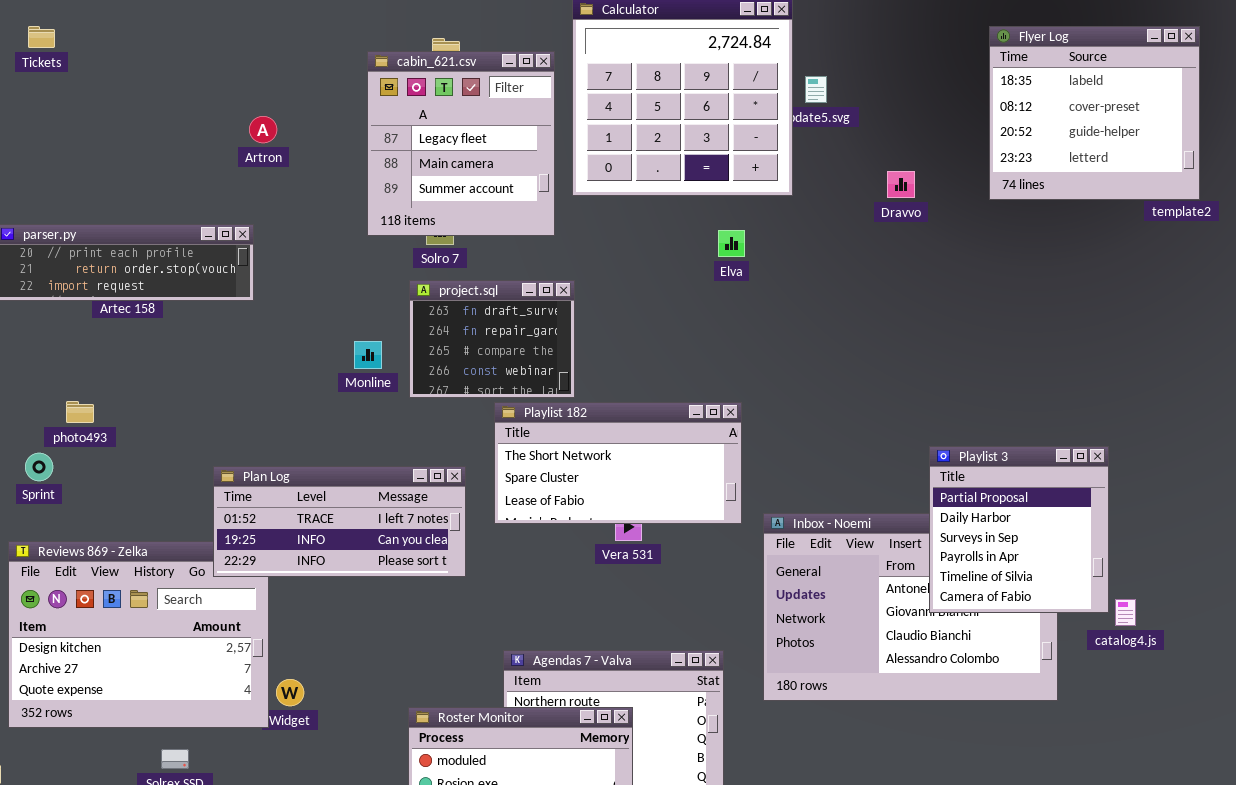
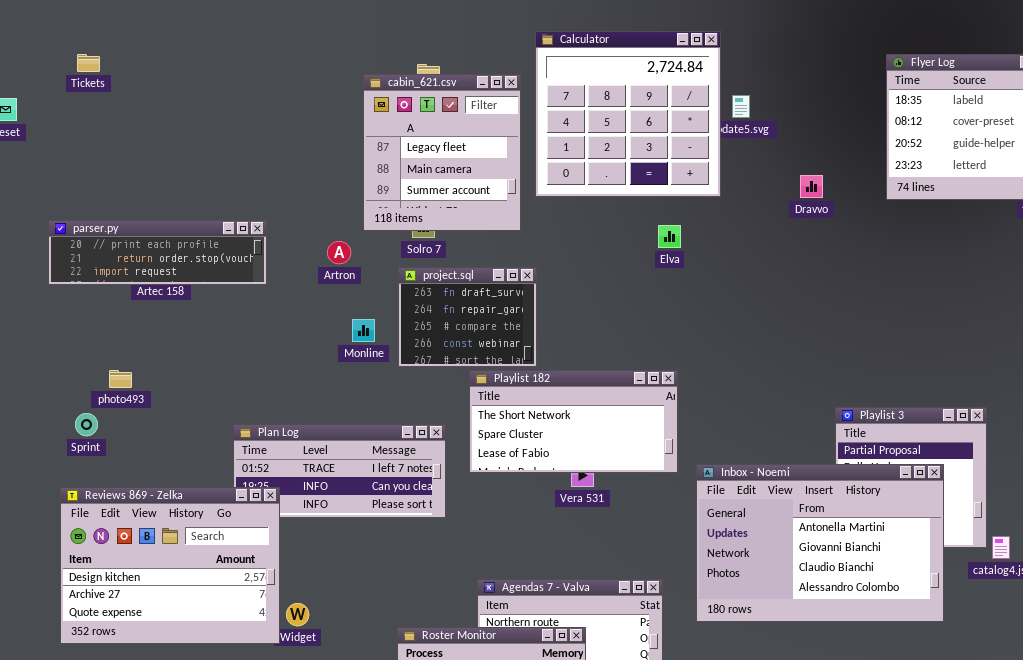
Artron: [249,116,277,143] -> [327,241,351,264], moved
Inbox - Noemi: [763,513,1058,701] -> [696,464,944,622], raised
Reviews 869 - Zelka: [8,541,269,728] -> [60,487,280,644], raised

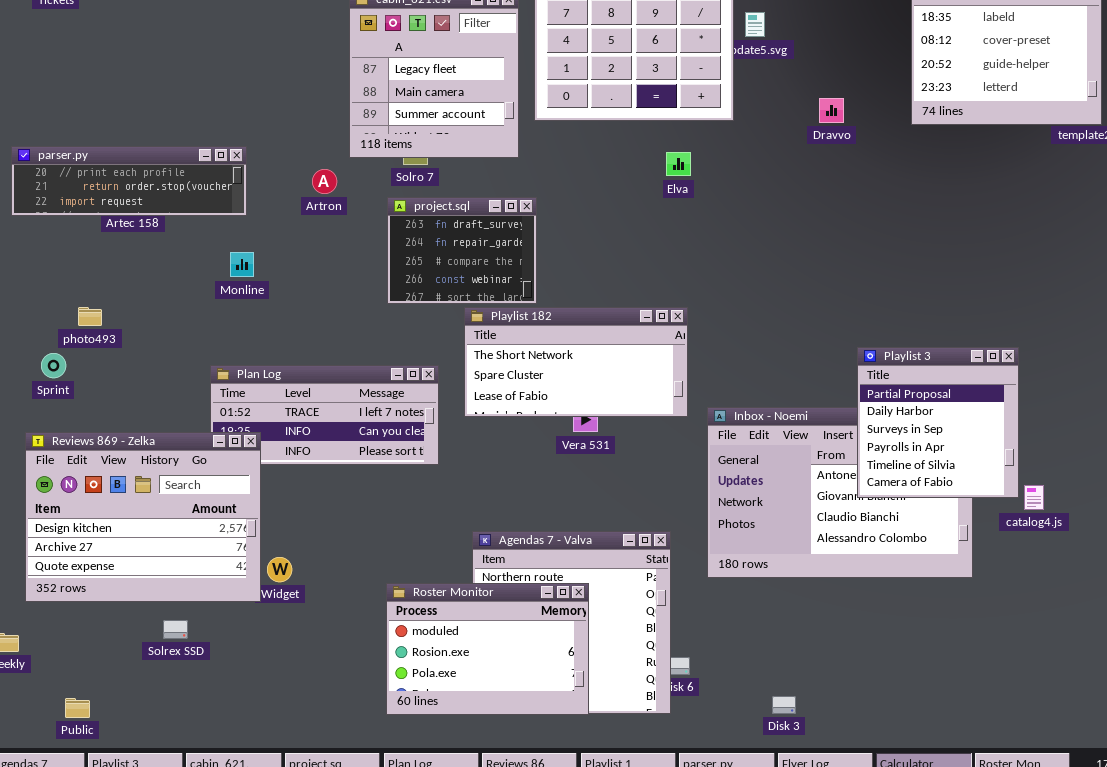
Monline: [352,319,375,342] -> [230,252,254,277], moved
Playlist 3: [835,407,987,548] -> [857,347,1019,498], raised

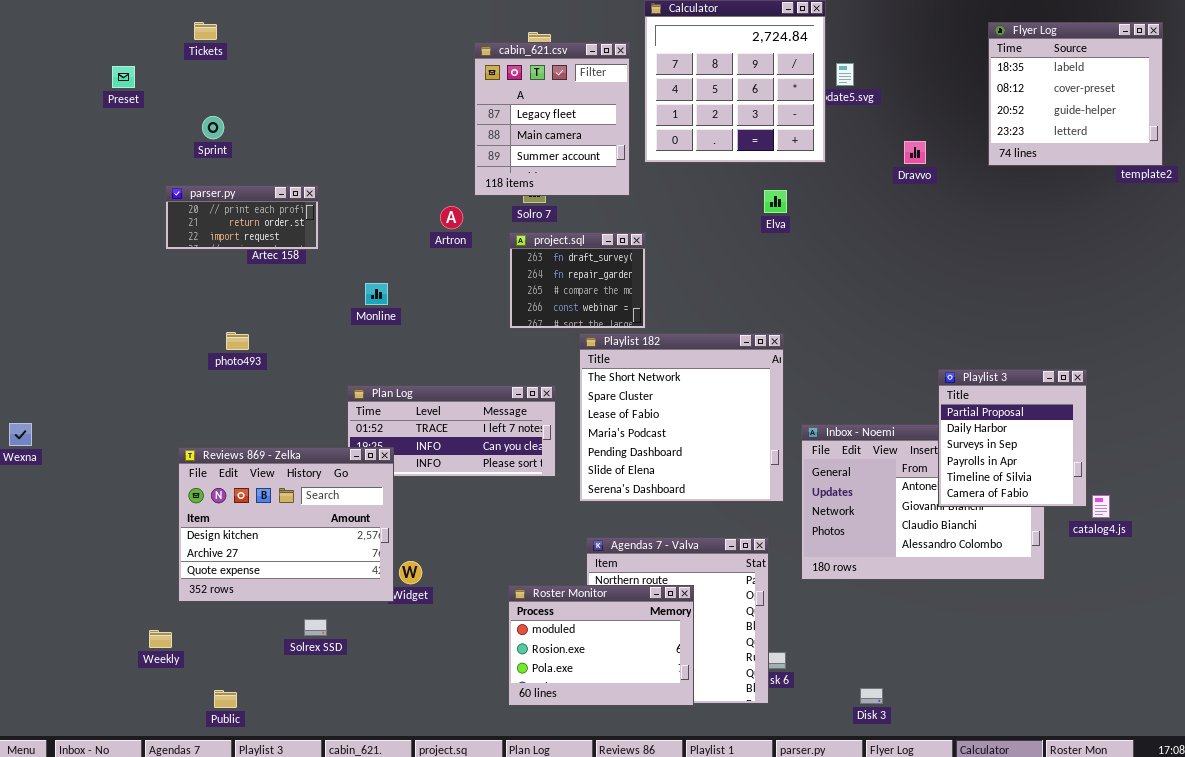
parser.py: [11,146,247,216] -> [165,185,319,250], resized
Playlist 182: [464,307,688,417] -> [579,333,784,502], resized
Sprint: [41,353,66,378] -> [202,116,224,139], moved

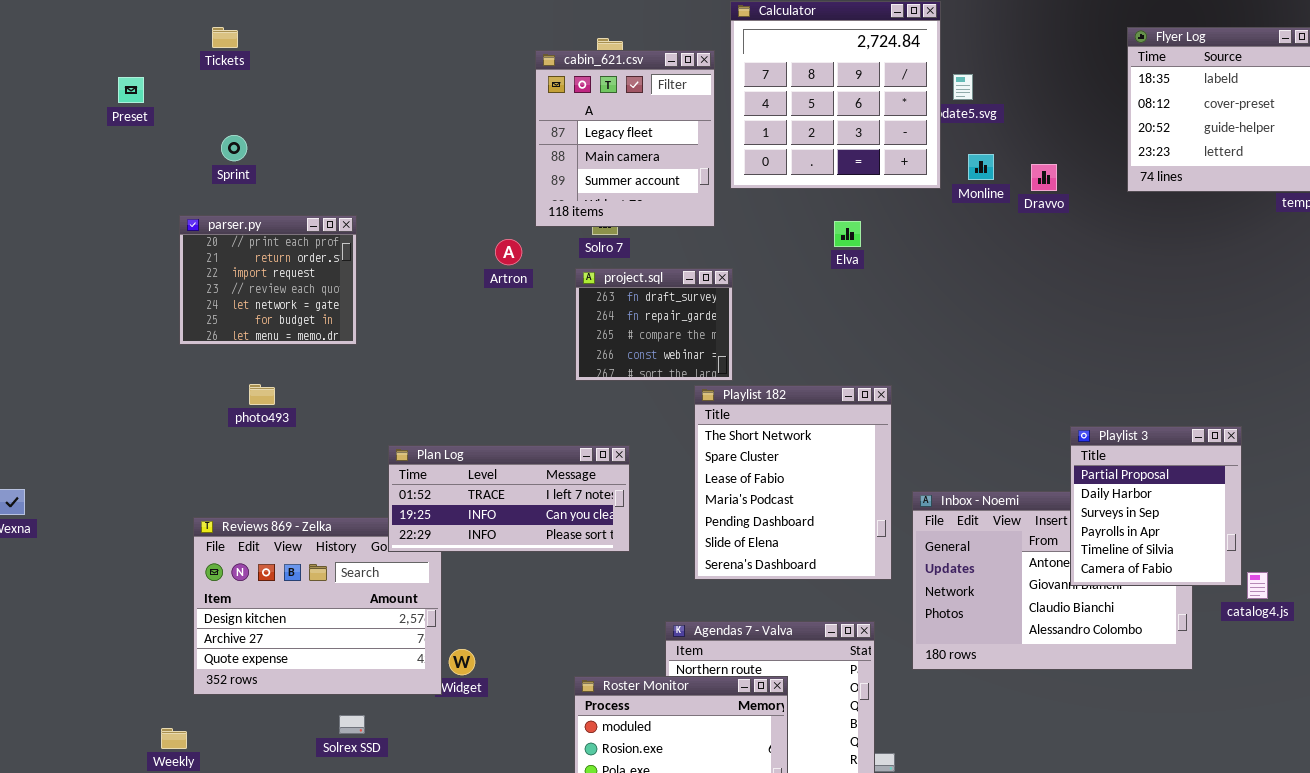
parser.py: [165,185,319,250] -> [179,215,357,345], resized
Elva: [764,190,787,213] -> [834,221,861,247], moved
Monline: [365,283,388,305] -> [968,154,994,180], moved
Playlist 182: [579,333,784,502] -> [694,385,892,580], resized
Plan Log: [347,385,556,477] -> [388,445,630,552], raised

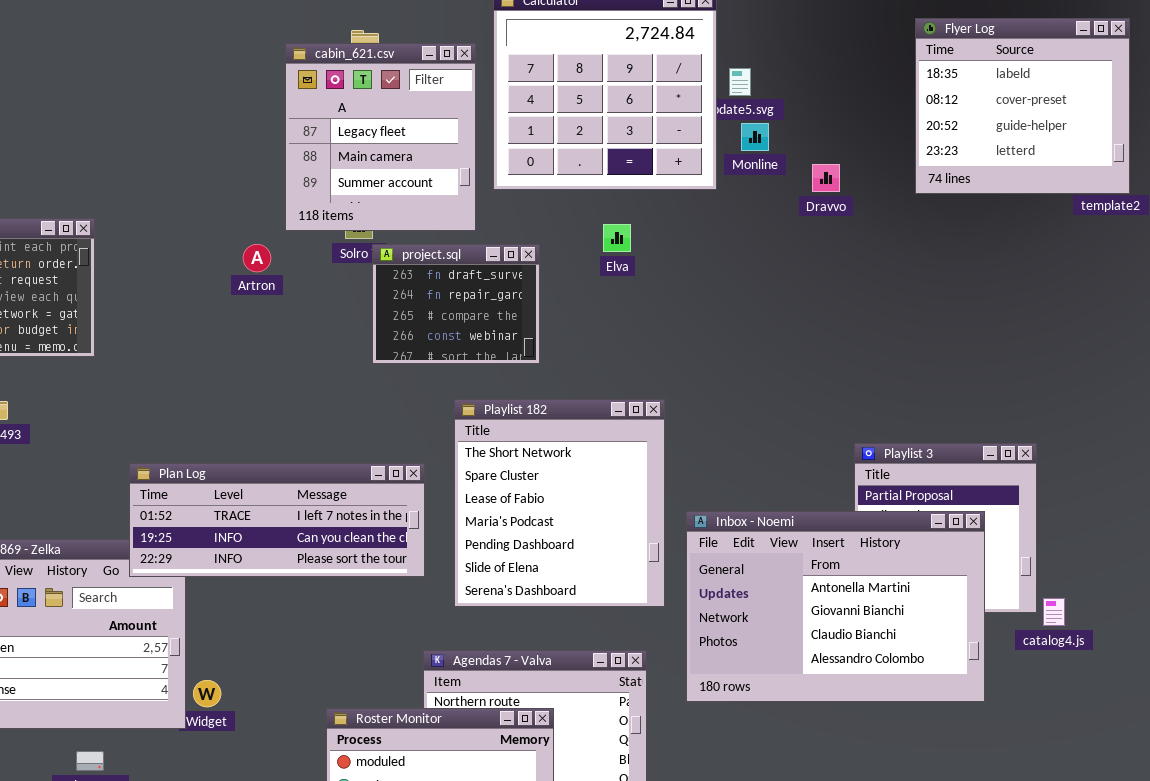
Monline: [968,154,994,180] -> [741,123,769,151], moved
project.sql: [575,268,733,381] -> [372,244,540,364], moved
Plan Log: [388,445,630,552] -> [129,463,425,577], resized
Inbox - Noemi: [912,491,1193,670] -> [686,511,985,702], raised

